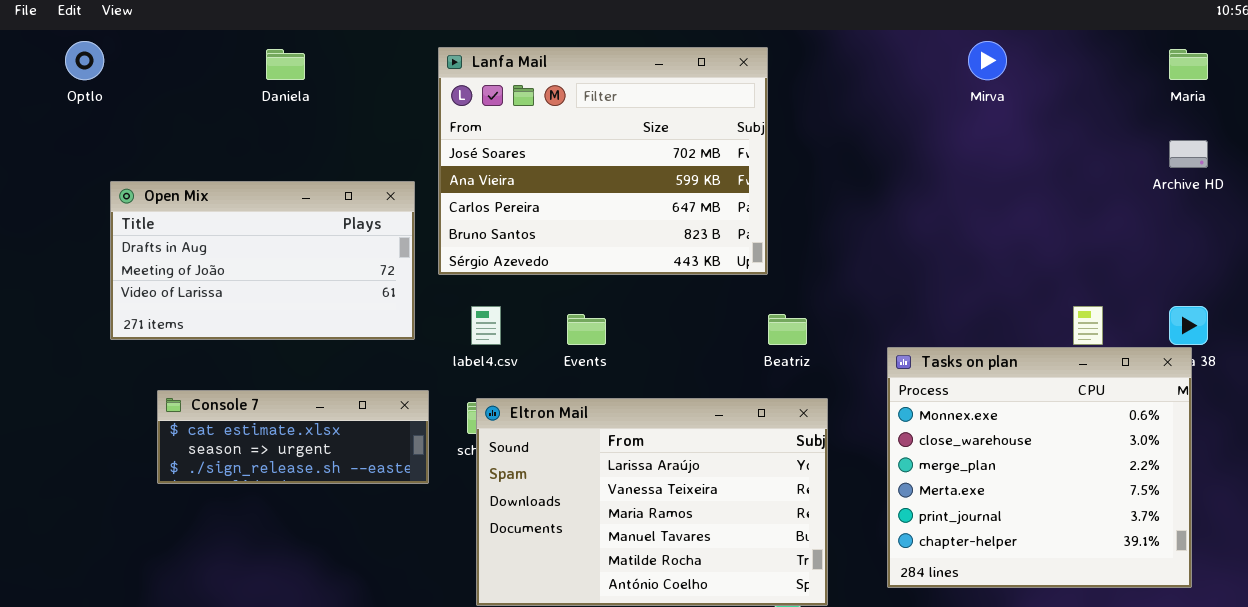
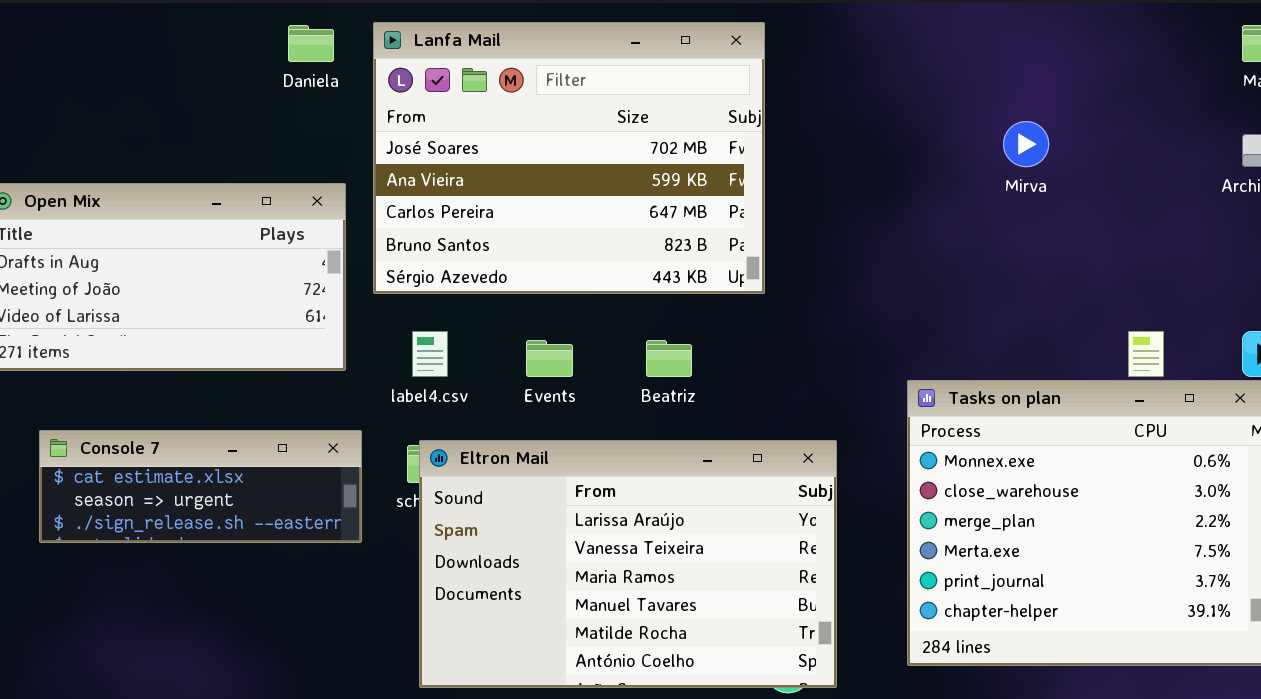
Mirva: [968,41,1007,80] -> [1003,121,1049,167], moved
Daniela: [266,49,305,80] -> [288,25,334,62], moved
Beatriz: [768,314,807,345] -> [646,340,692,377], moved

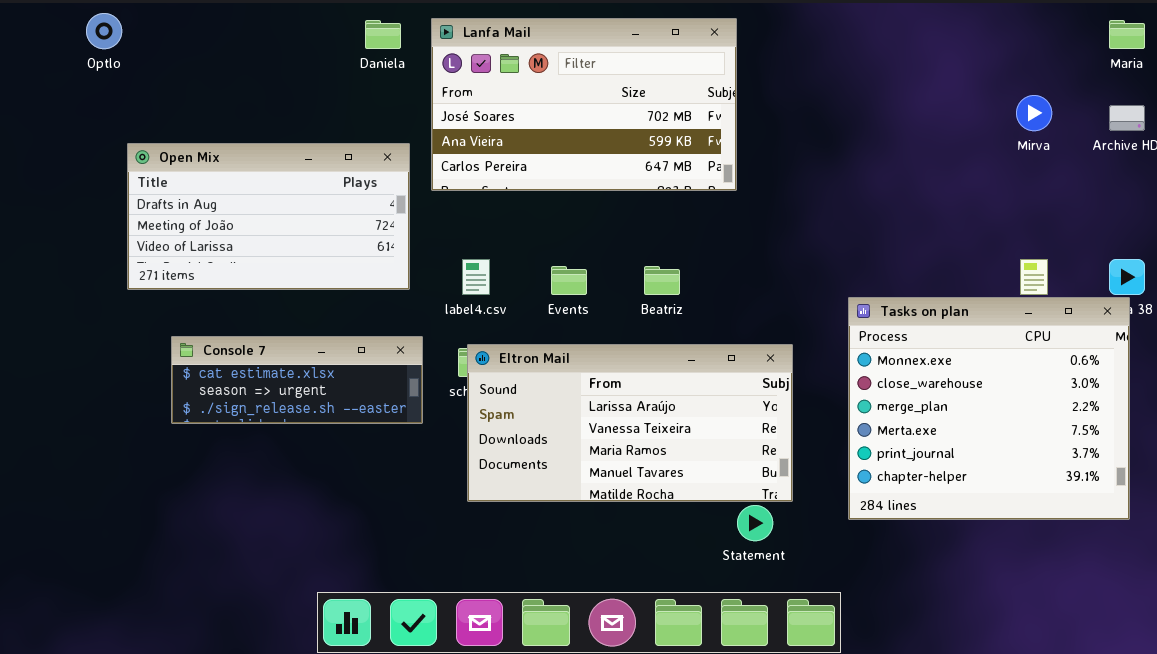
Lanfa Mail: [373,22,765,294] -> [431,18,737,191], resized
Mirva: [1003,121,1049,167] -> [1016,95,1052,131], moved
Eltron Mail: [419,440,837,688] -> [467,344,793,502], resized

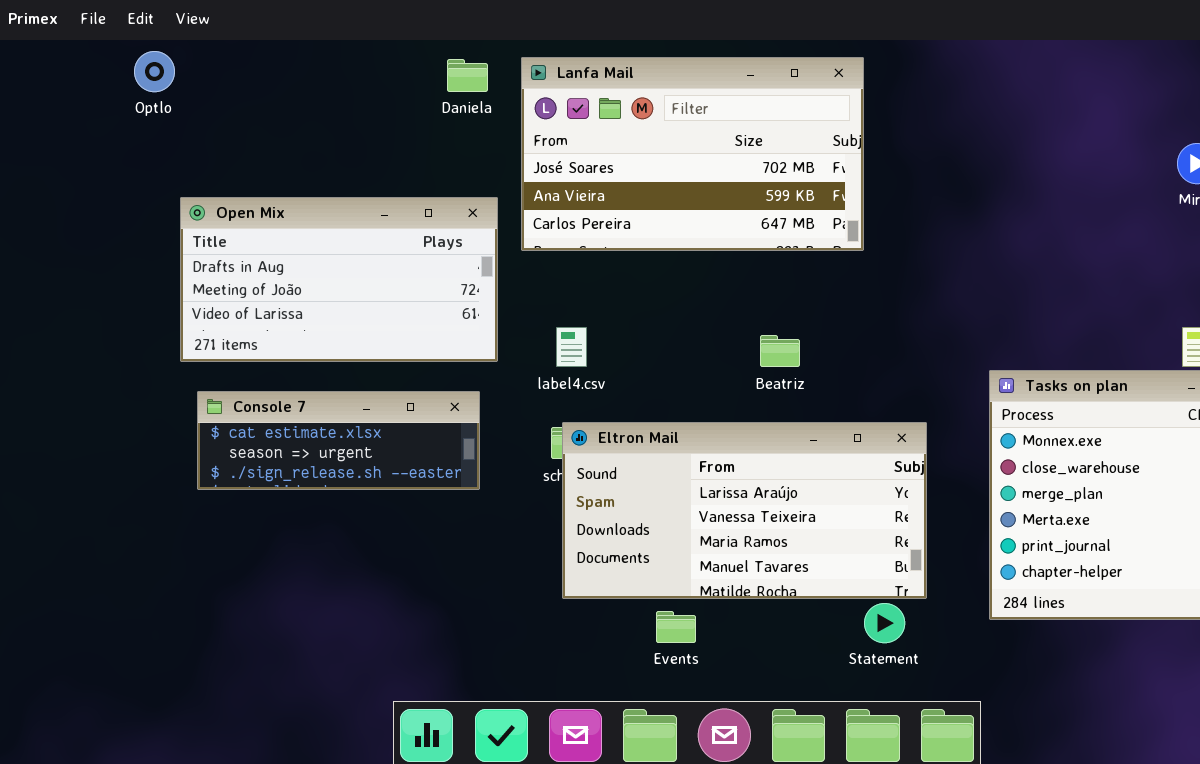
Events: [551,266,587,295] -> [656,611,696,643], moved
Console 7: [171,336,423,424] -> [197,391,480,490], moved

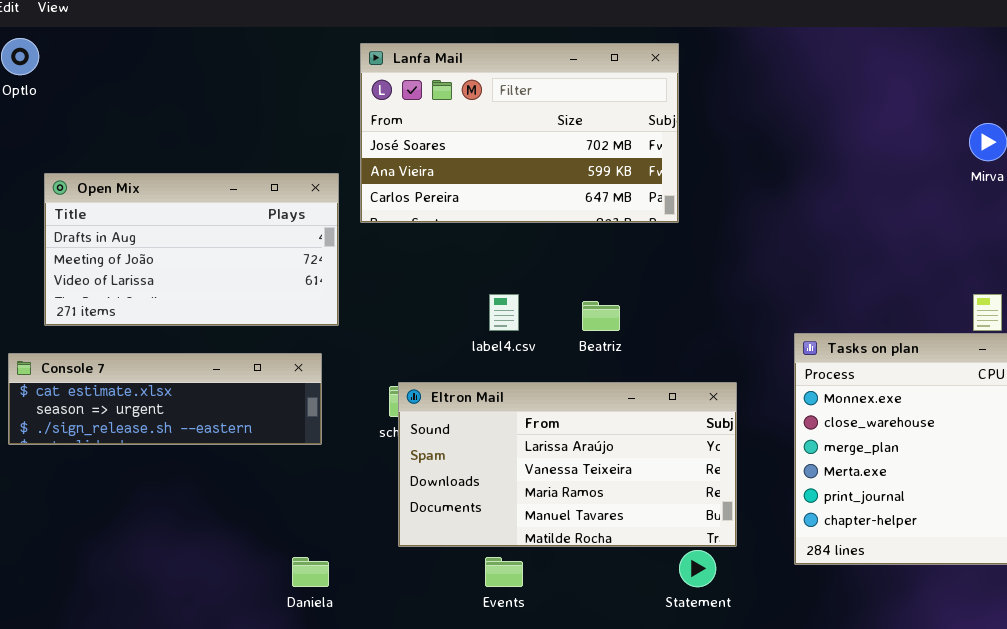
Daniela: [447,59,488,92] -> [292,557,329,587], moved
label4.csv: [556,327,587,367] -> [489,294,519,331], moved
Console 7: [197,391,480,490] -> [8,353,322,445], resized

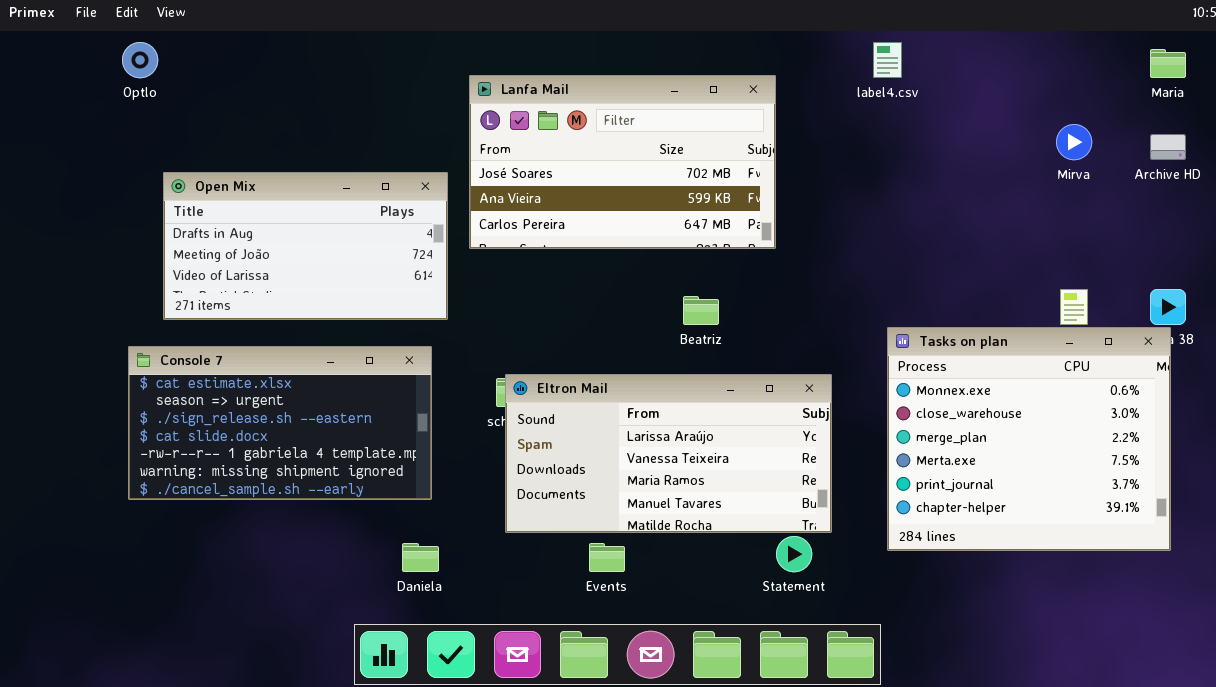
Lanfa Mail: [360,43,679,223] -> [469,75,776,249], moved
label4.csv: [489,294,519,331] -> [873,42,902,78], moved
Console 7: [8,353,322,445] -> [128,346,432,500], resized

